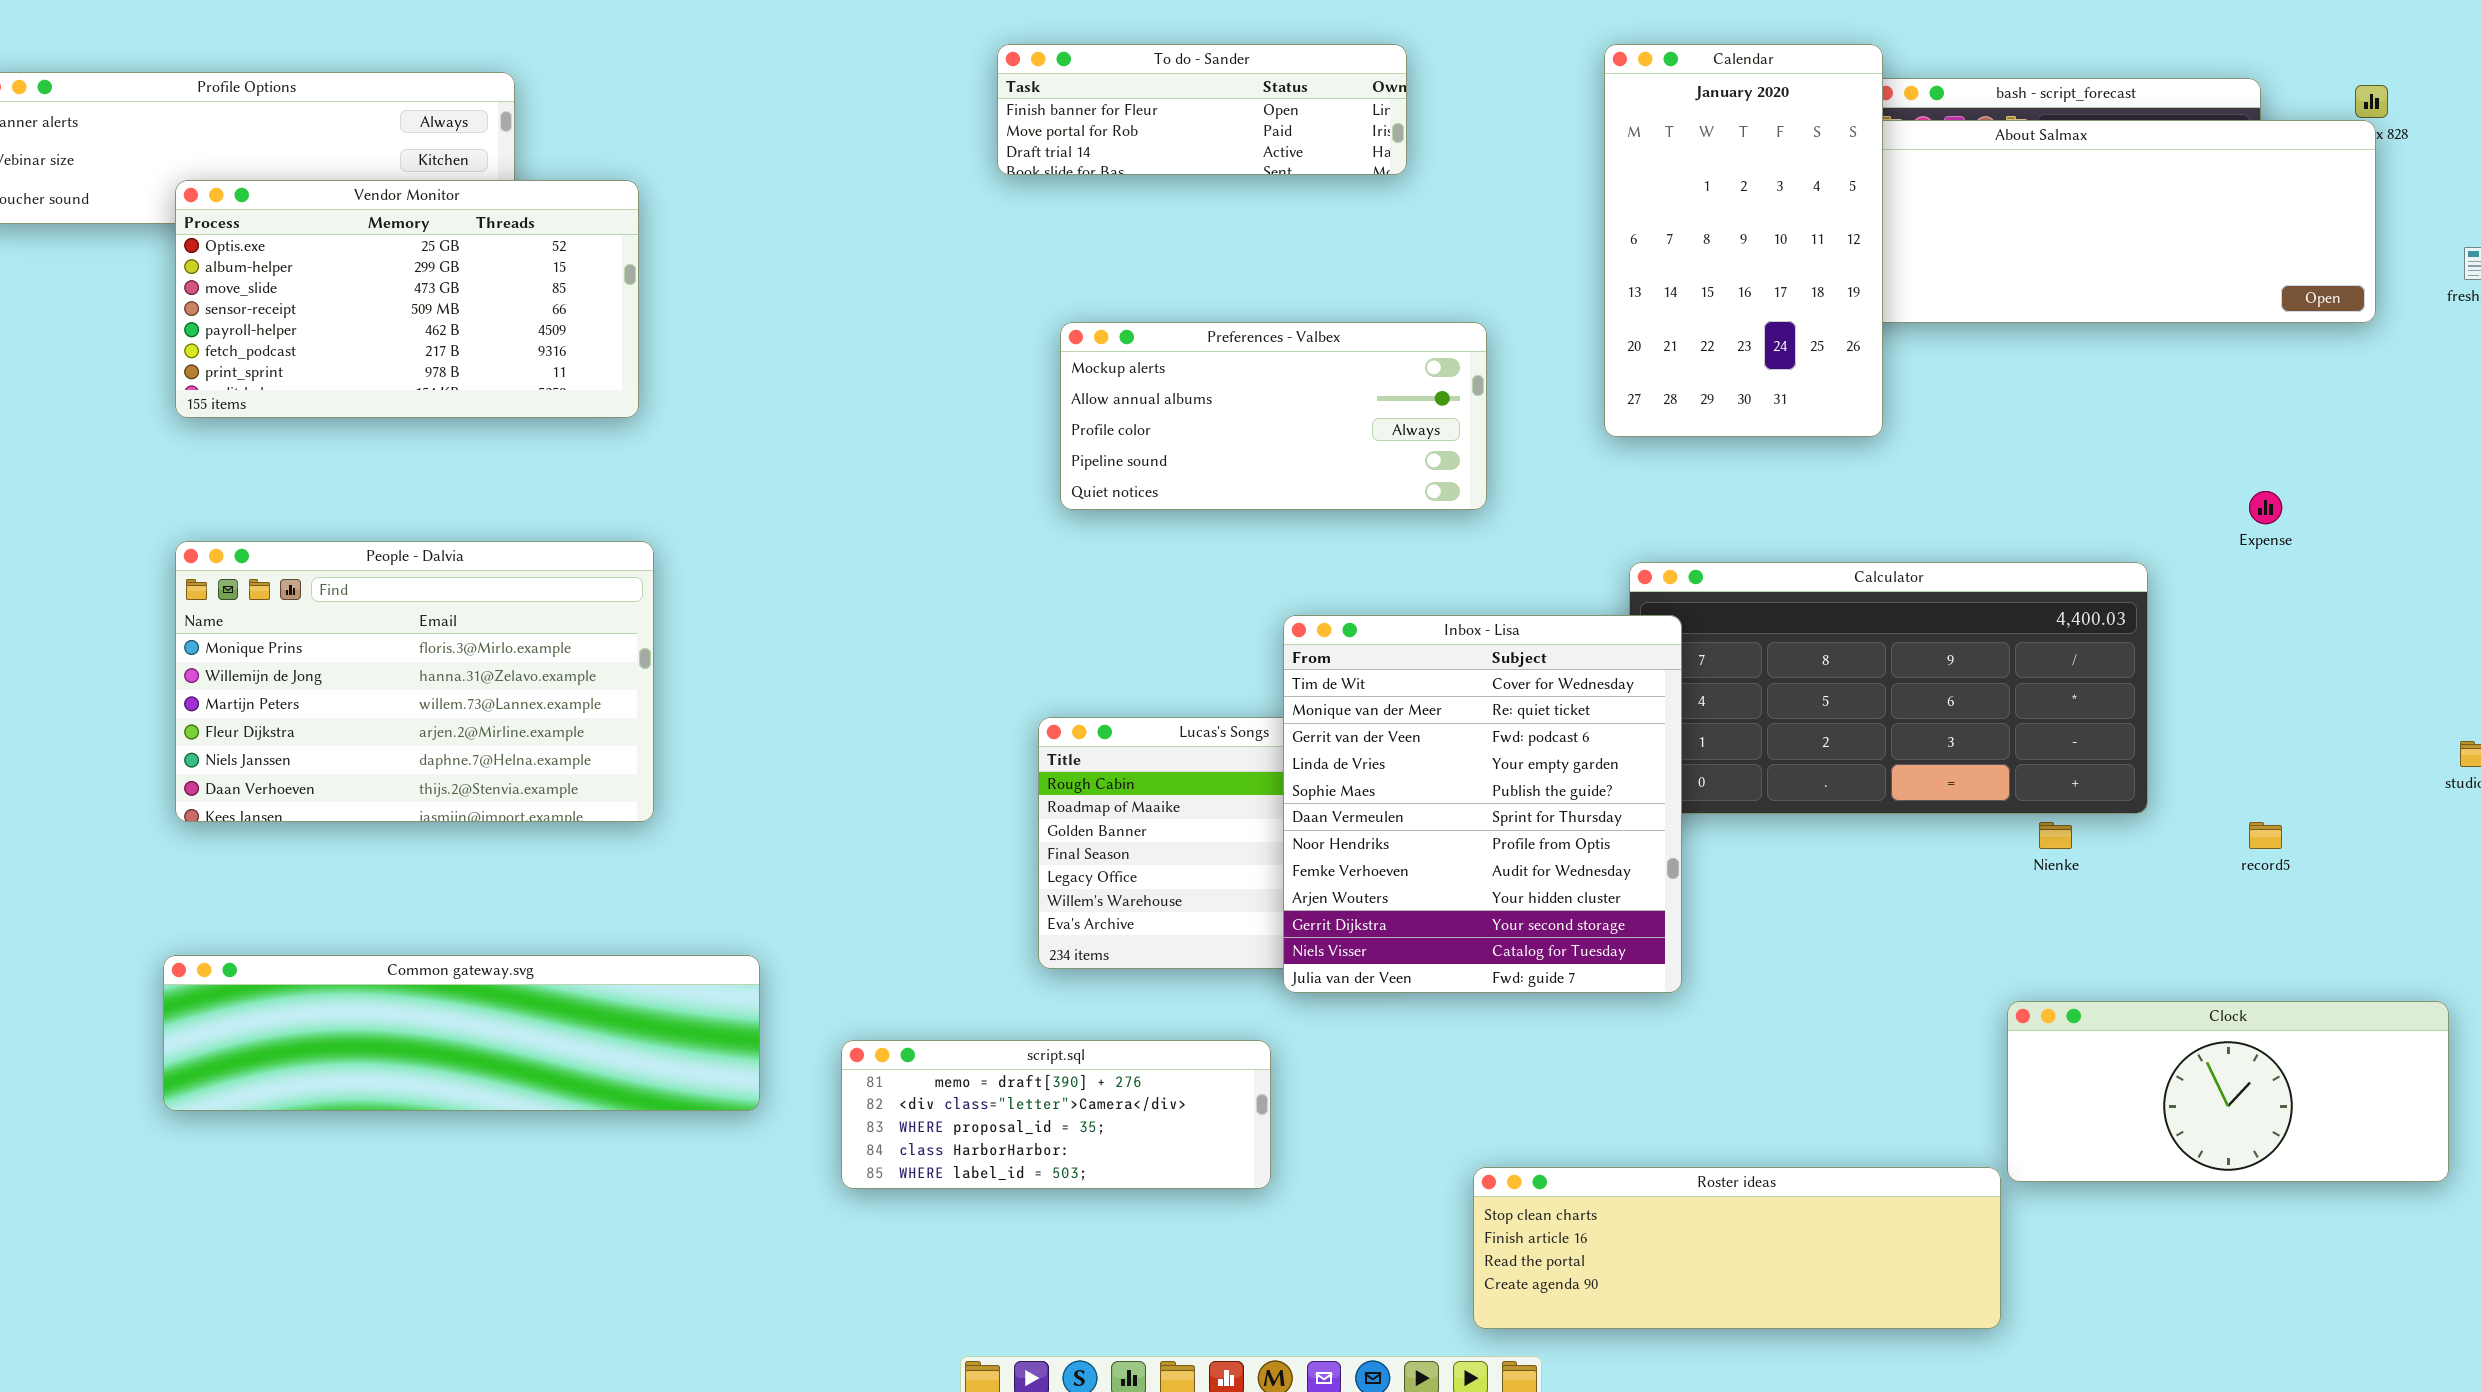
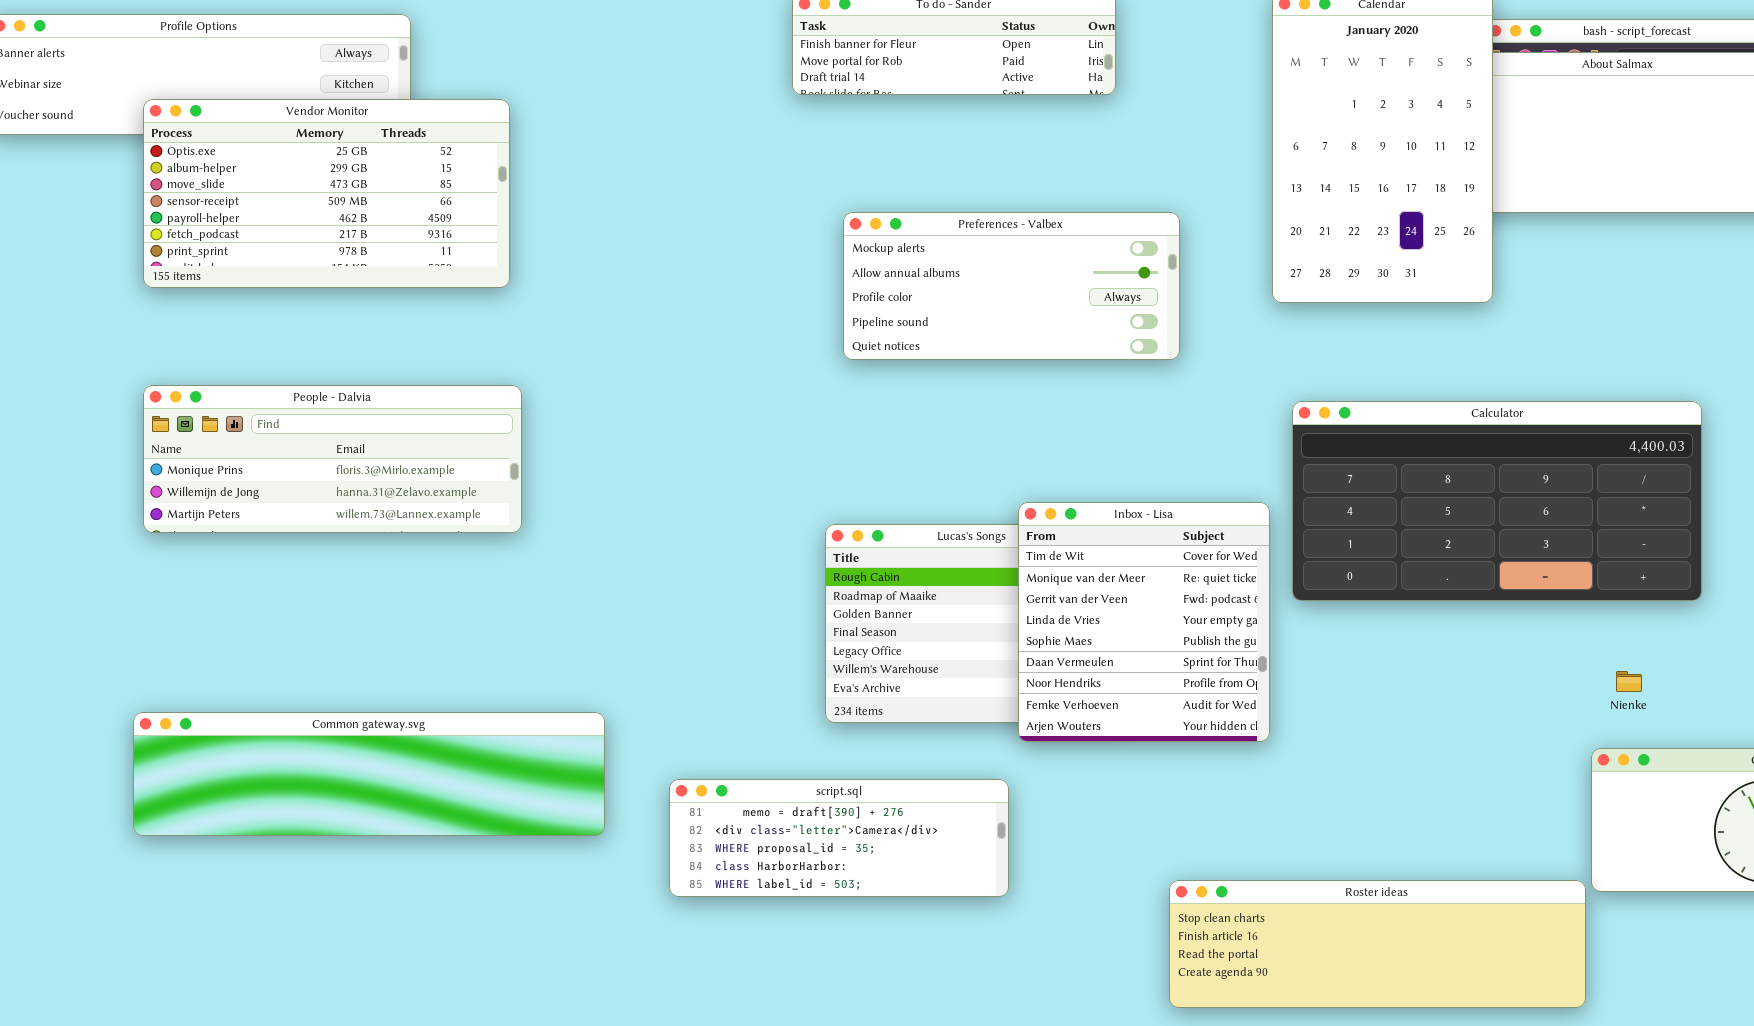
People - Dalvia: [175,541,654,822] -> [143,385,522,533], resized
Inbox - Lisa: [1283,615,1682,993] -> [1018,502,1270,742], resized
Nienke: [2039,822,2072,849] -> [1616,671,1642,692], moved

